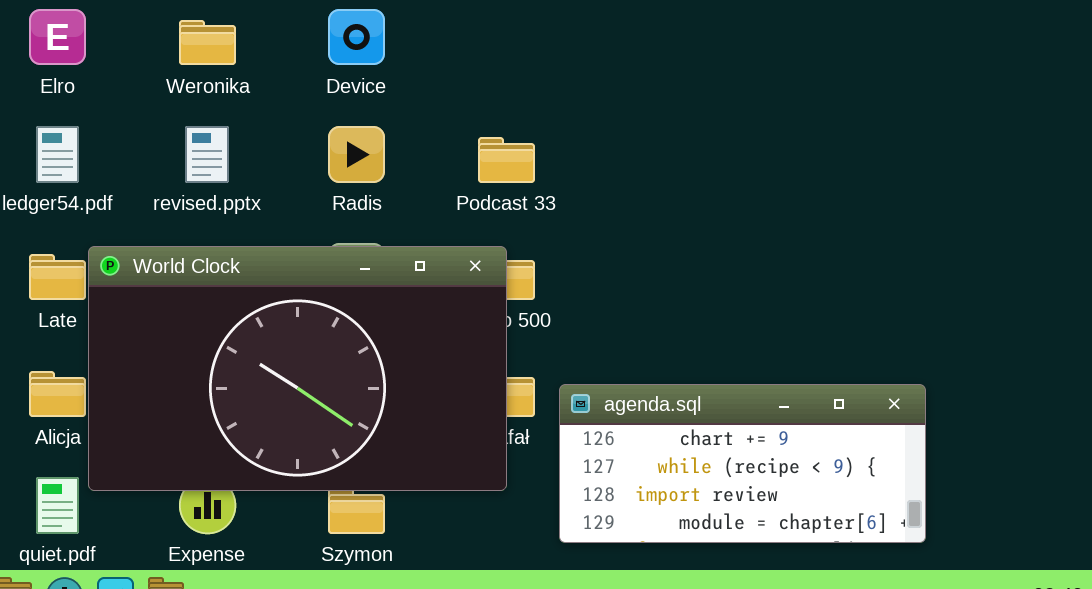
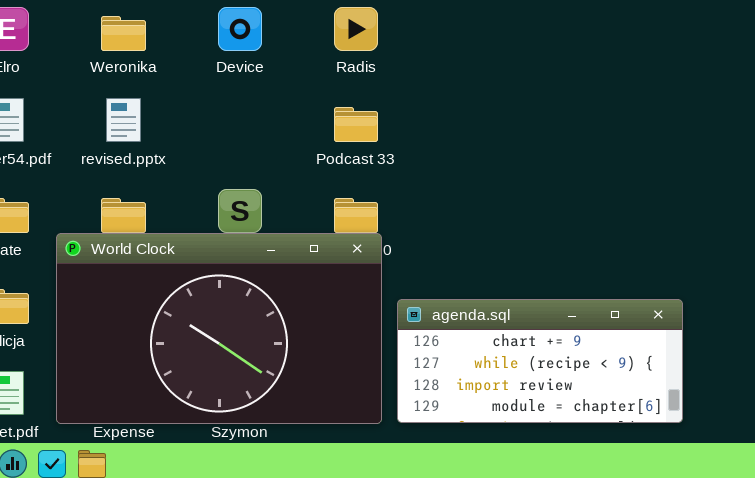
Radis: [328,126,385,183] -> [334,7,378,51], moved
World Clock: [88,246,507,491] -> [56,233,382,424], moved

